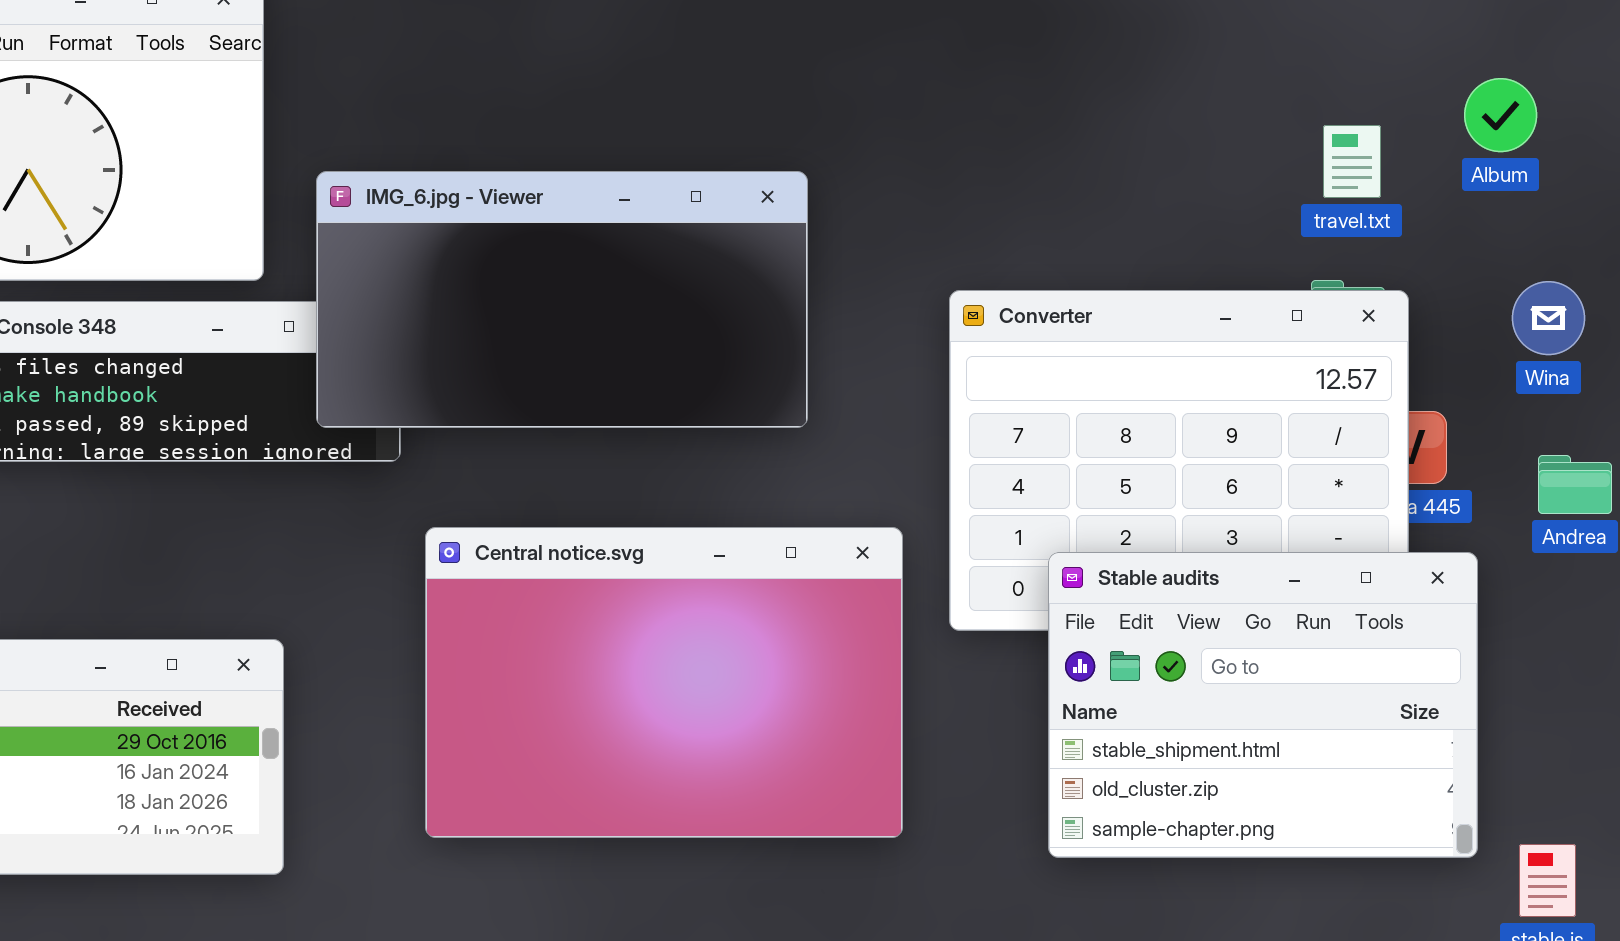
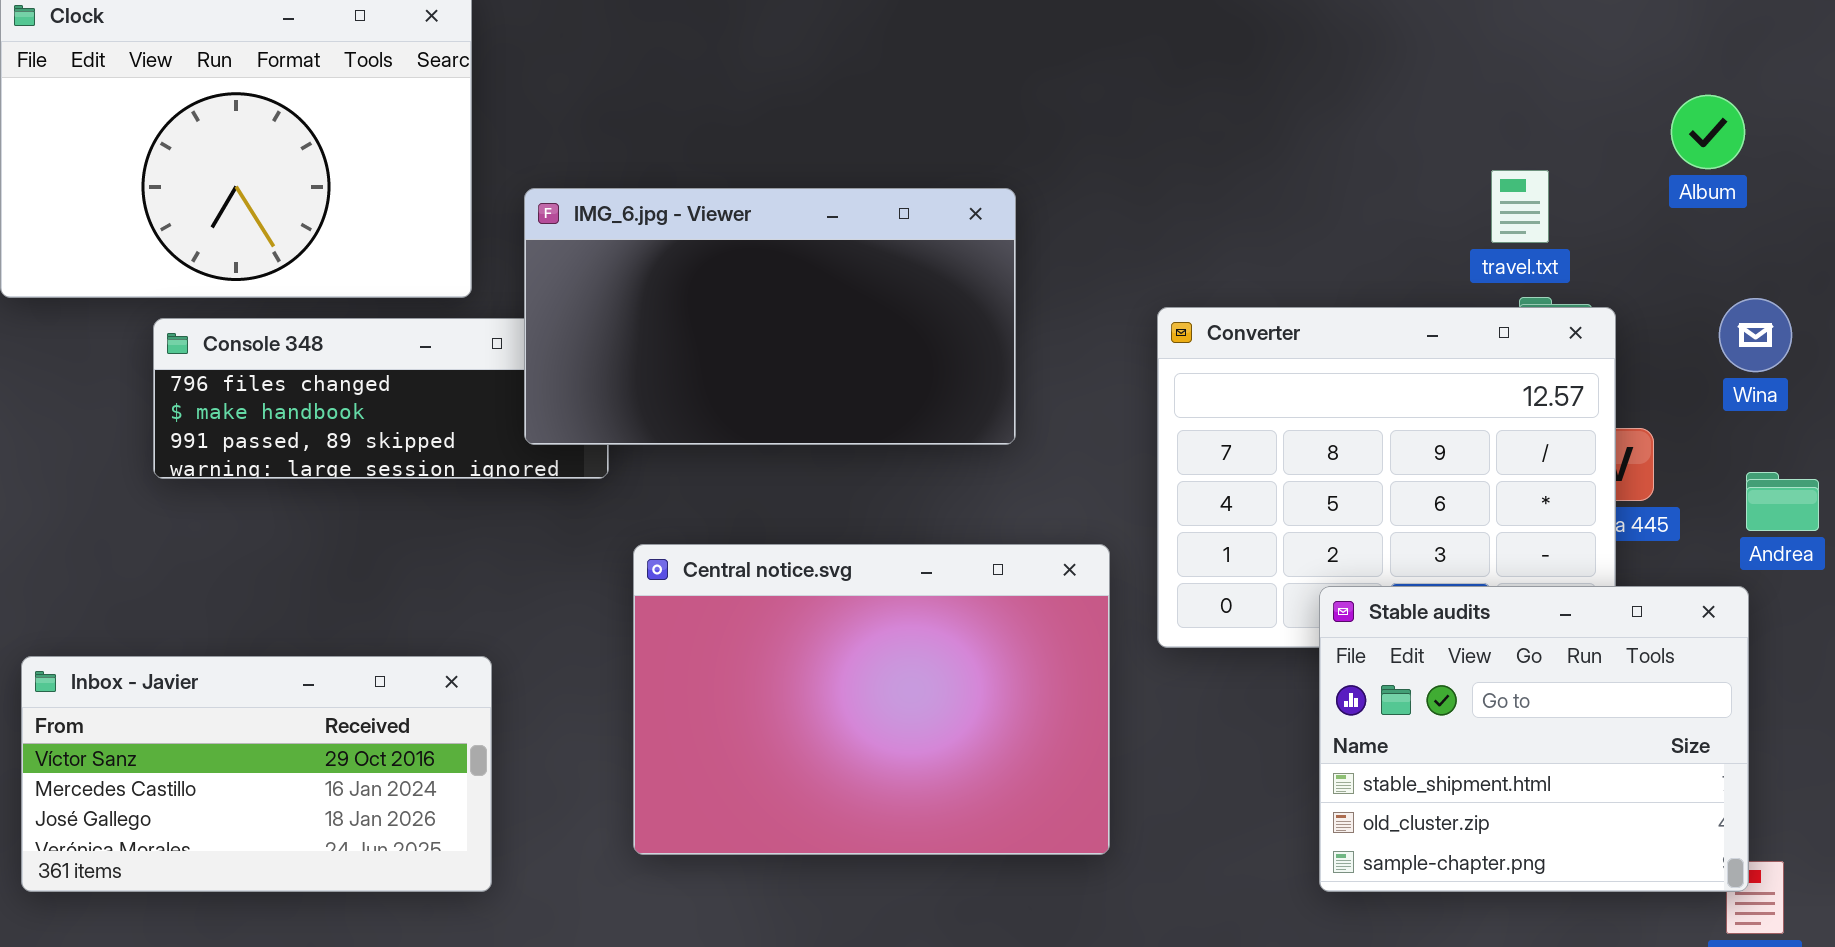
travel.txt: [1323,125,1381,198] -> [1491,170,1549,243], moved
Stable audits: [1048,552,1478,858] -> [1319,586,1749,892], moved

